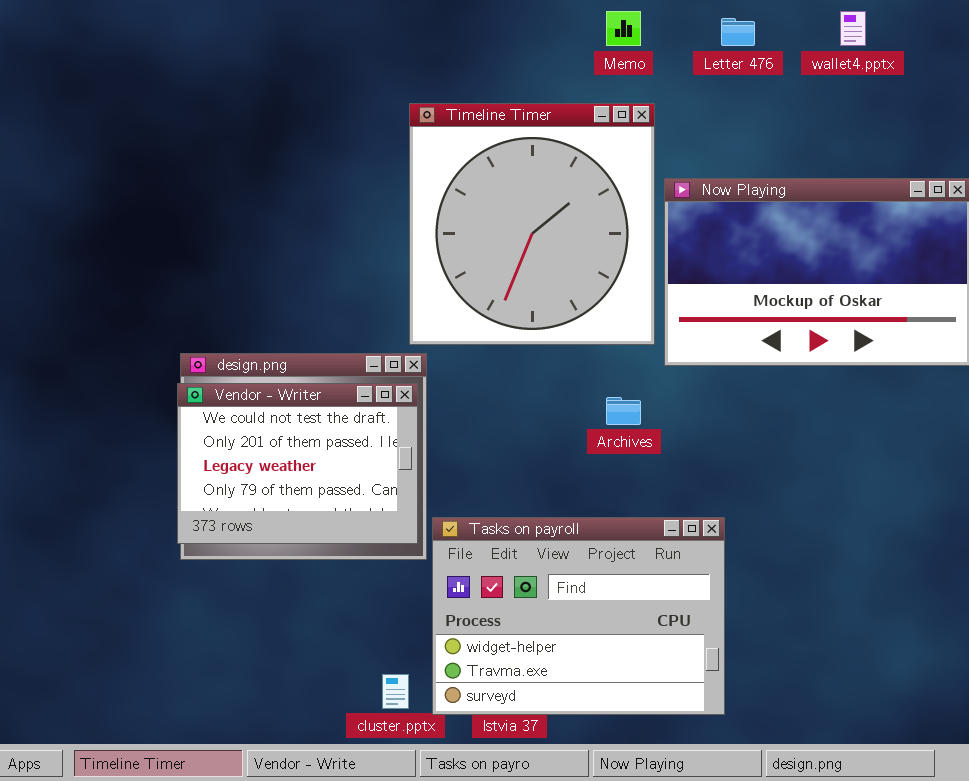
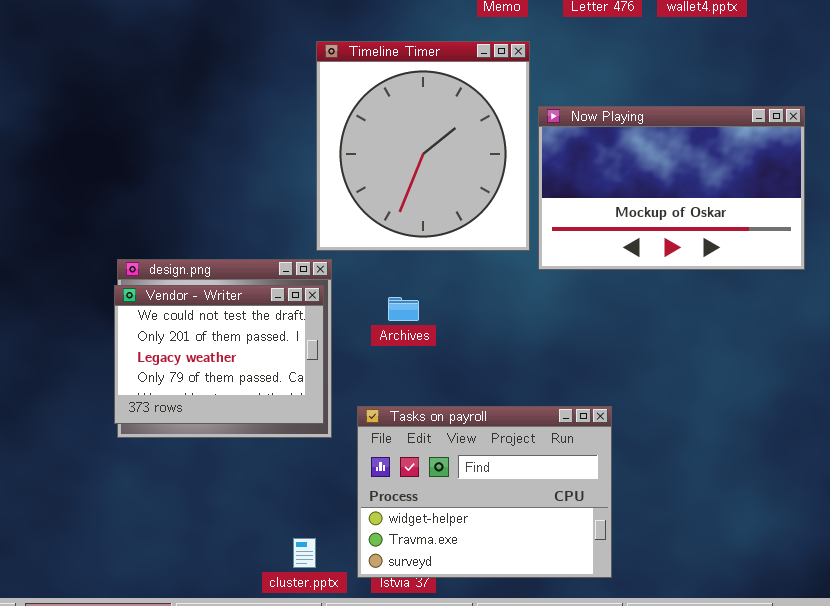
Archives: [606,397,641,425] -> [388,297,419,321], moved
Tasks on payroll: [432,517,725,715] -> [357,406,612,578], moved

